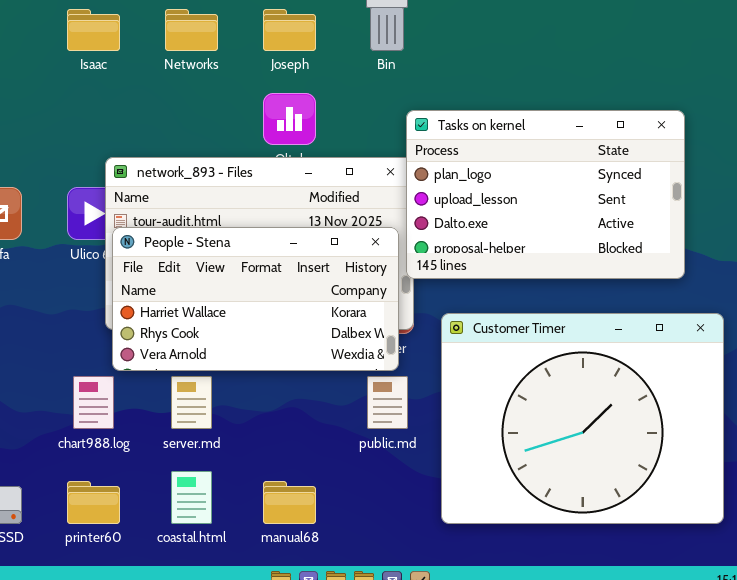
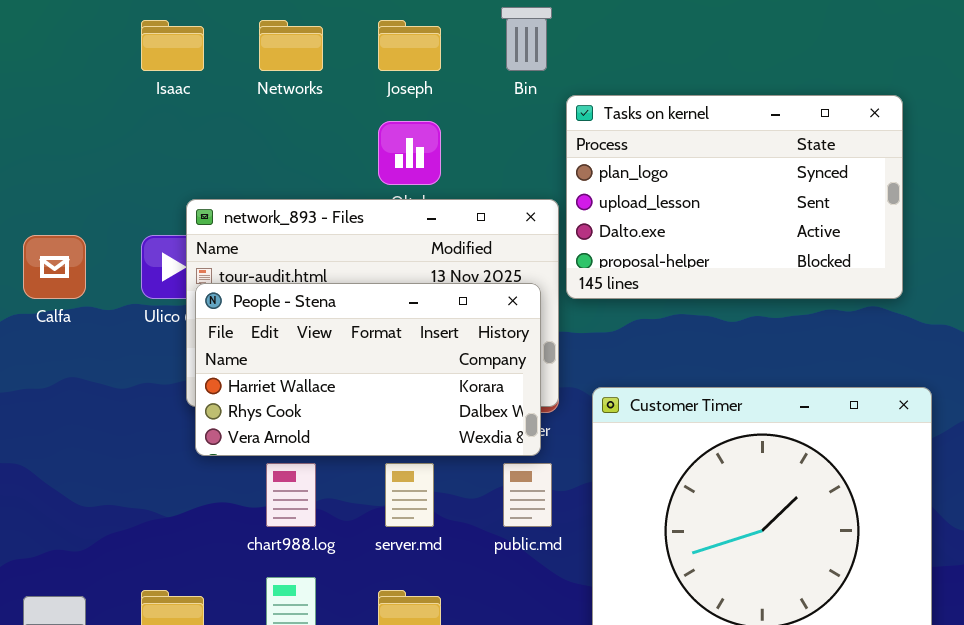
Tasks on kernel: [406,110,685,279] -> [566,95,903,299], moved
chart988.log: [73,376,114,429] -> [266,463,316,527], moved
server.md: [171,376,212,429] -> [385,463,434,527], moved

